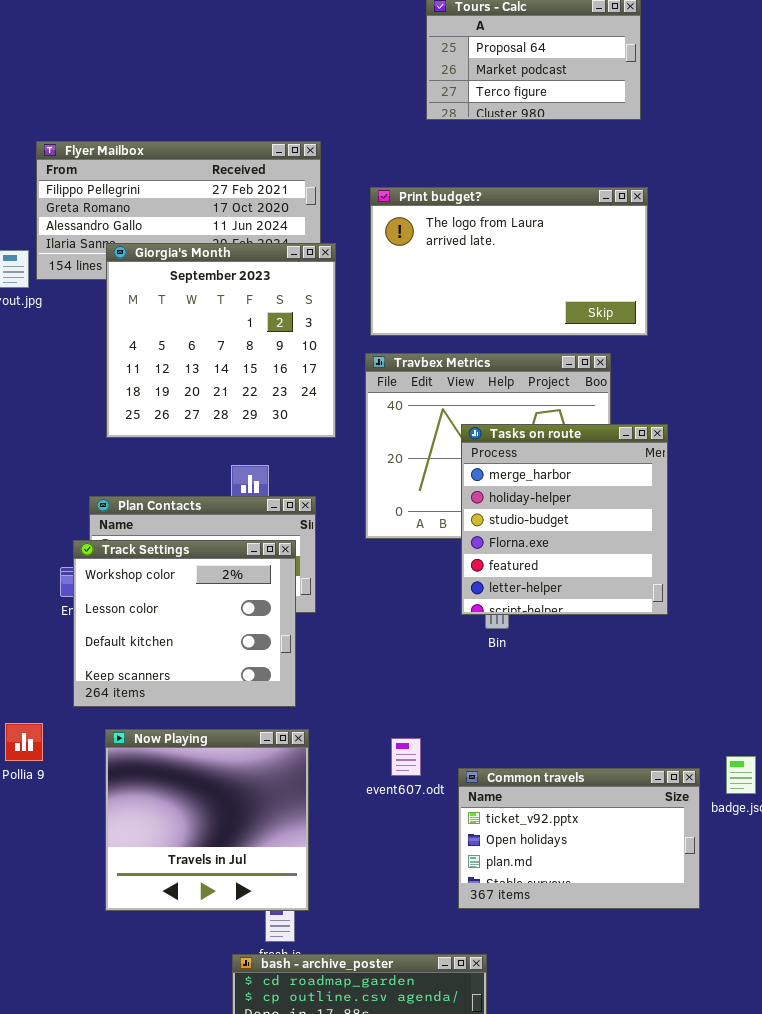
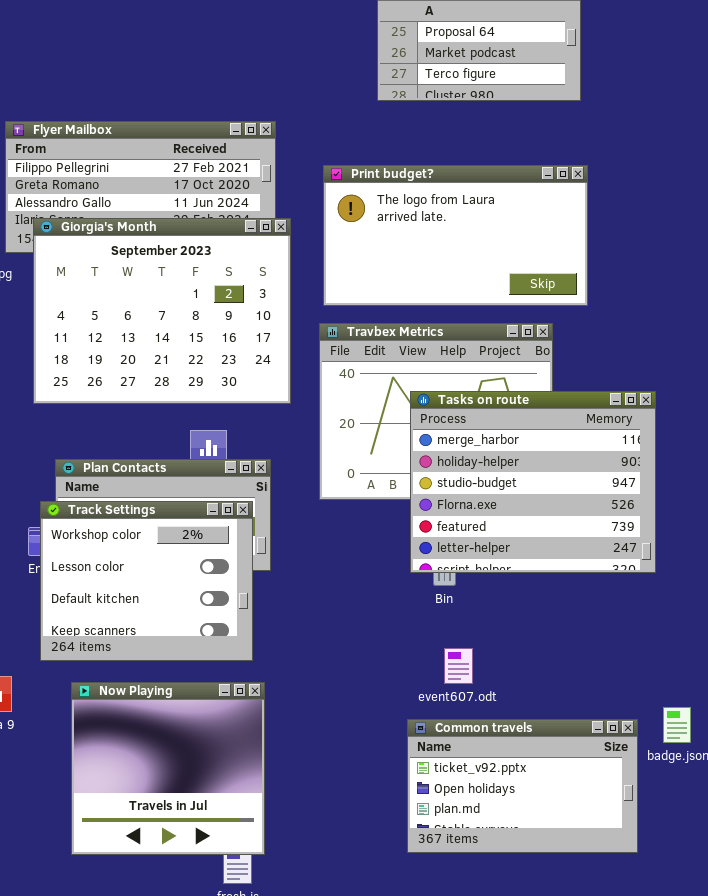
Giorgia's Month: [106,243,336,438] -> [33,218,291,404], resized
Tasks on route: [461,424,668,615] -> [410,391,656,573], resized
event607.odt: [391,738,421,776] -> [444,648,473,684], moved

